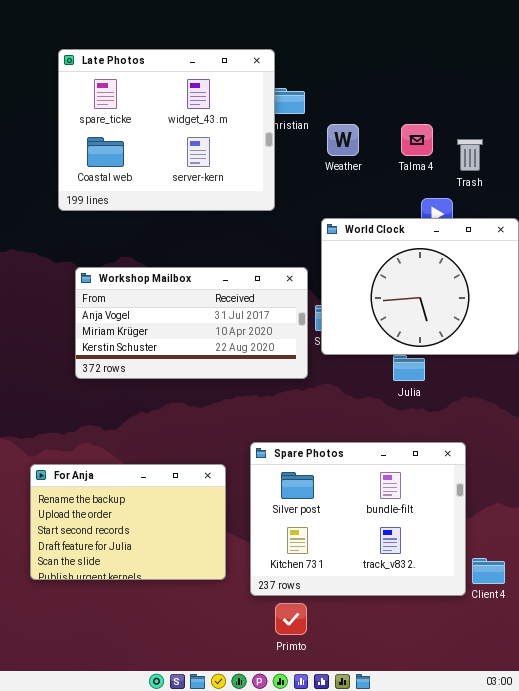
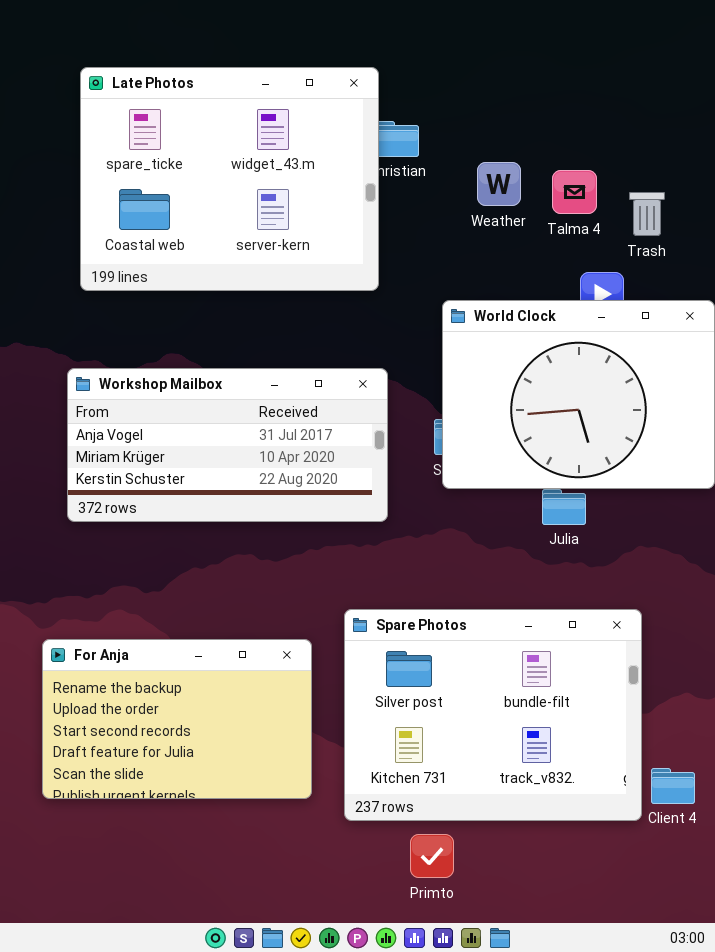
Weather: [327,124,359,156] -> [477,162,521,206], moved
Workshop Mailbox: [75,267,308,379] -> [67,368,388,522], moved
Primto: [275,603,307,635] -> [410,834,454,878], moved

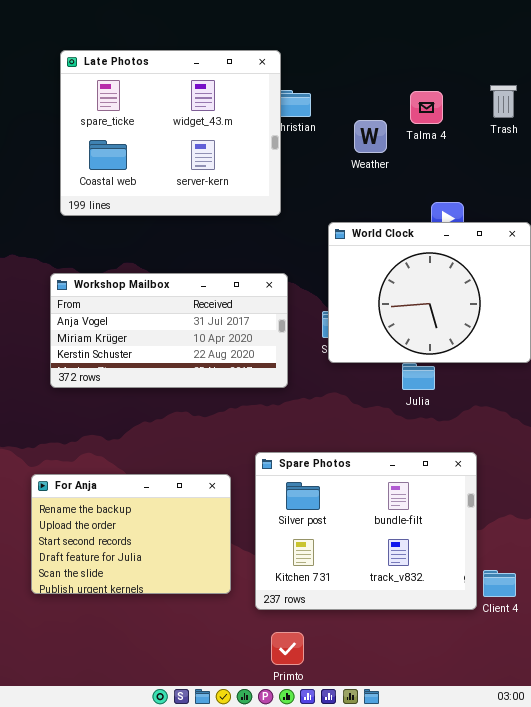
Talma 4: [552,170,597,214] -> [410,91,443,124], moved
Trash: [629,192,665,236] -> [490,85,517,118], moved
Primto: [410,834,454,878] -> [271,632,304,665], moved

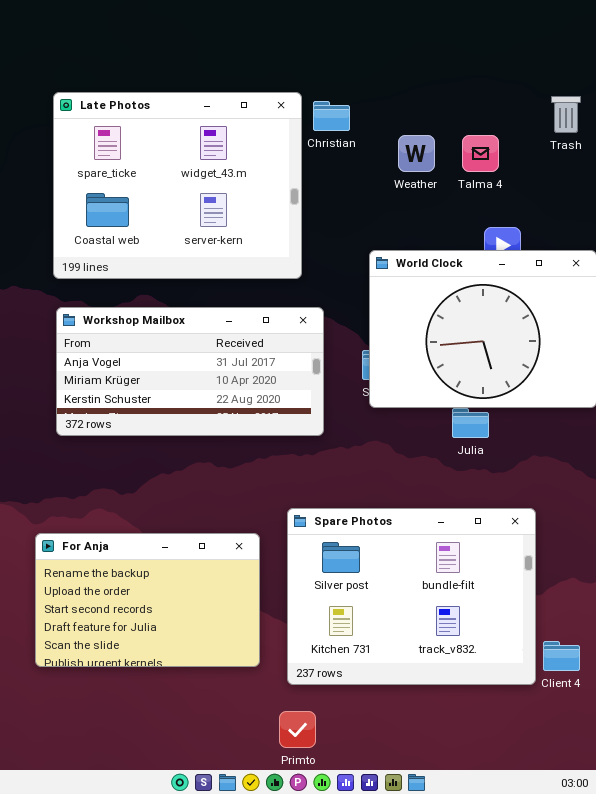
Late Photos: [60,50,281,216] -> [53,92,302,279], moved
Talma 4: [410,91,443,124] -> [462,135,499,172], moved
Primto: [271,632,304,665] -> [279,711,316,748], moved

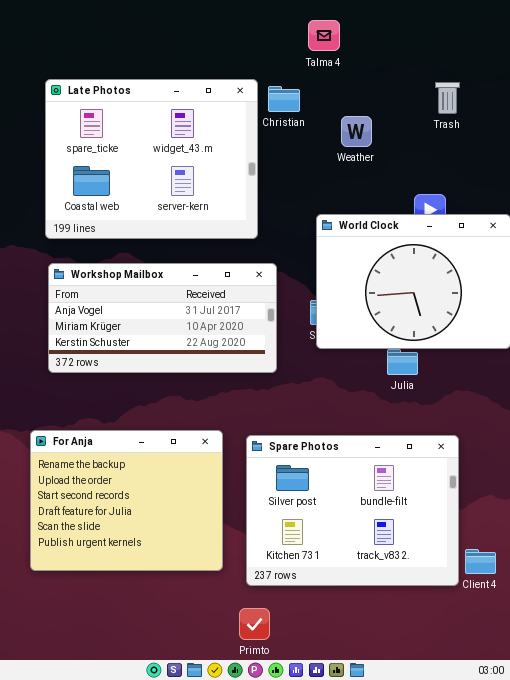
Trash: [551,96,581,133] -> [435,82,460,114], moved
Talma 4: [462,135,499,172] -> [308,20,340,51], moved
For Anja: [35,533,260,667] -> [30,430,223,571], resized

